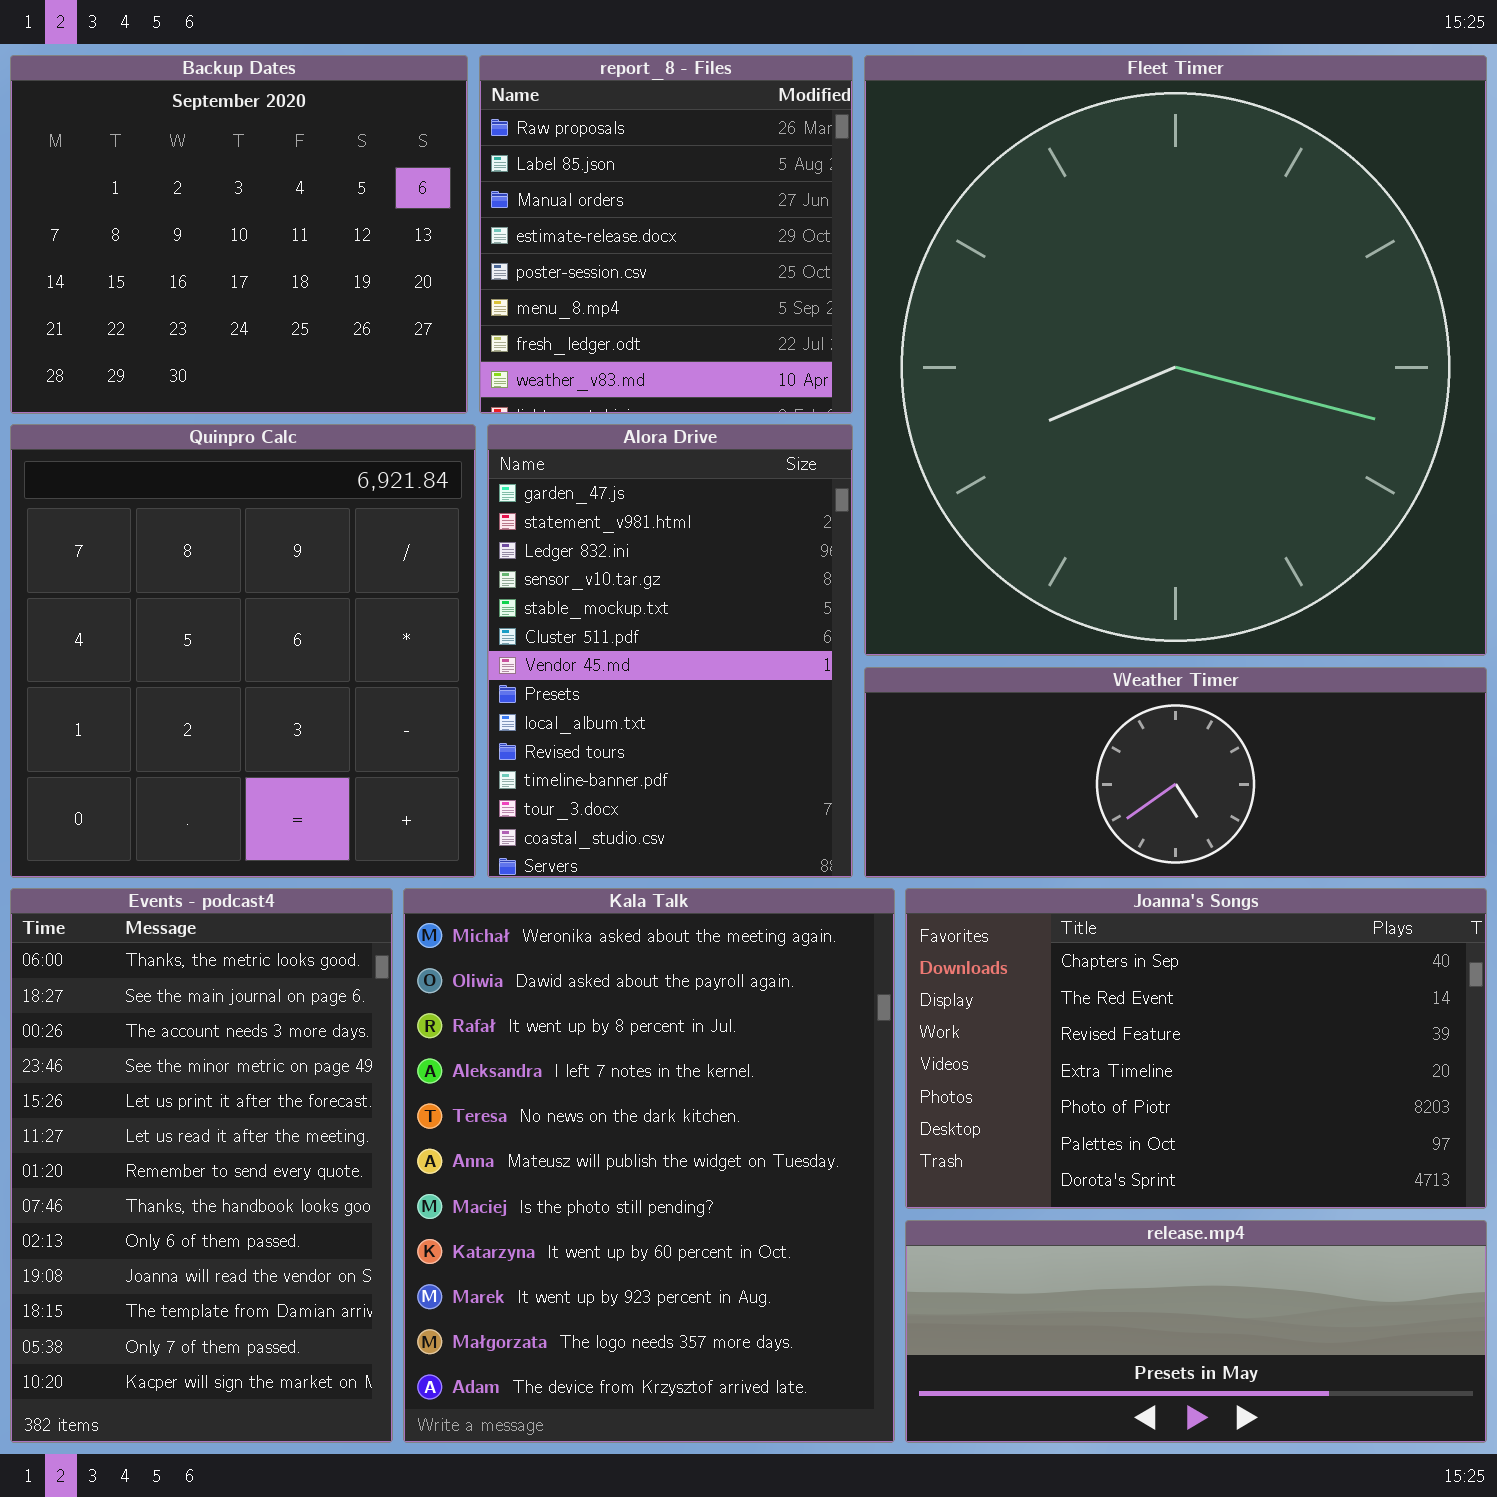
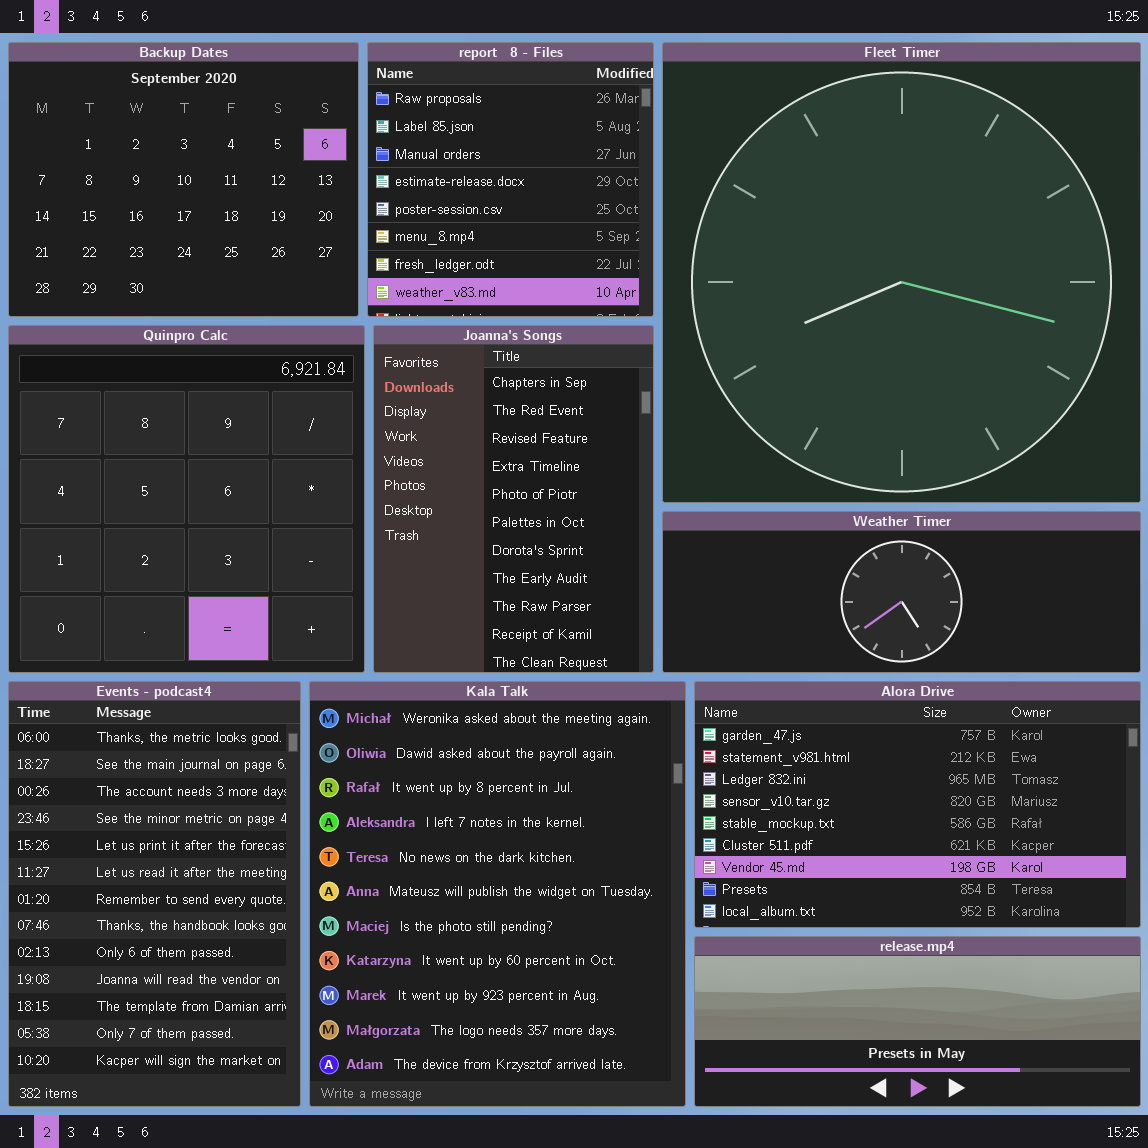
Alora Drive: [487,424,853,878] -> [694,681,1141,928], moved, resized
Joanna's Songs: [905,888,1487,1209] -> [373,325,654,673], moved, resized

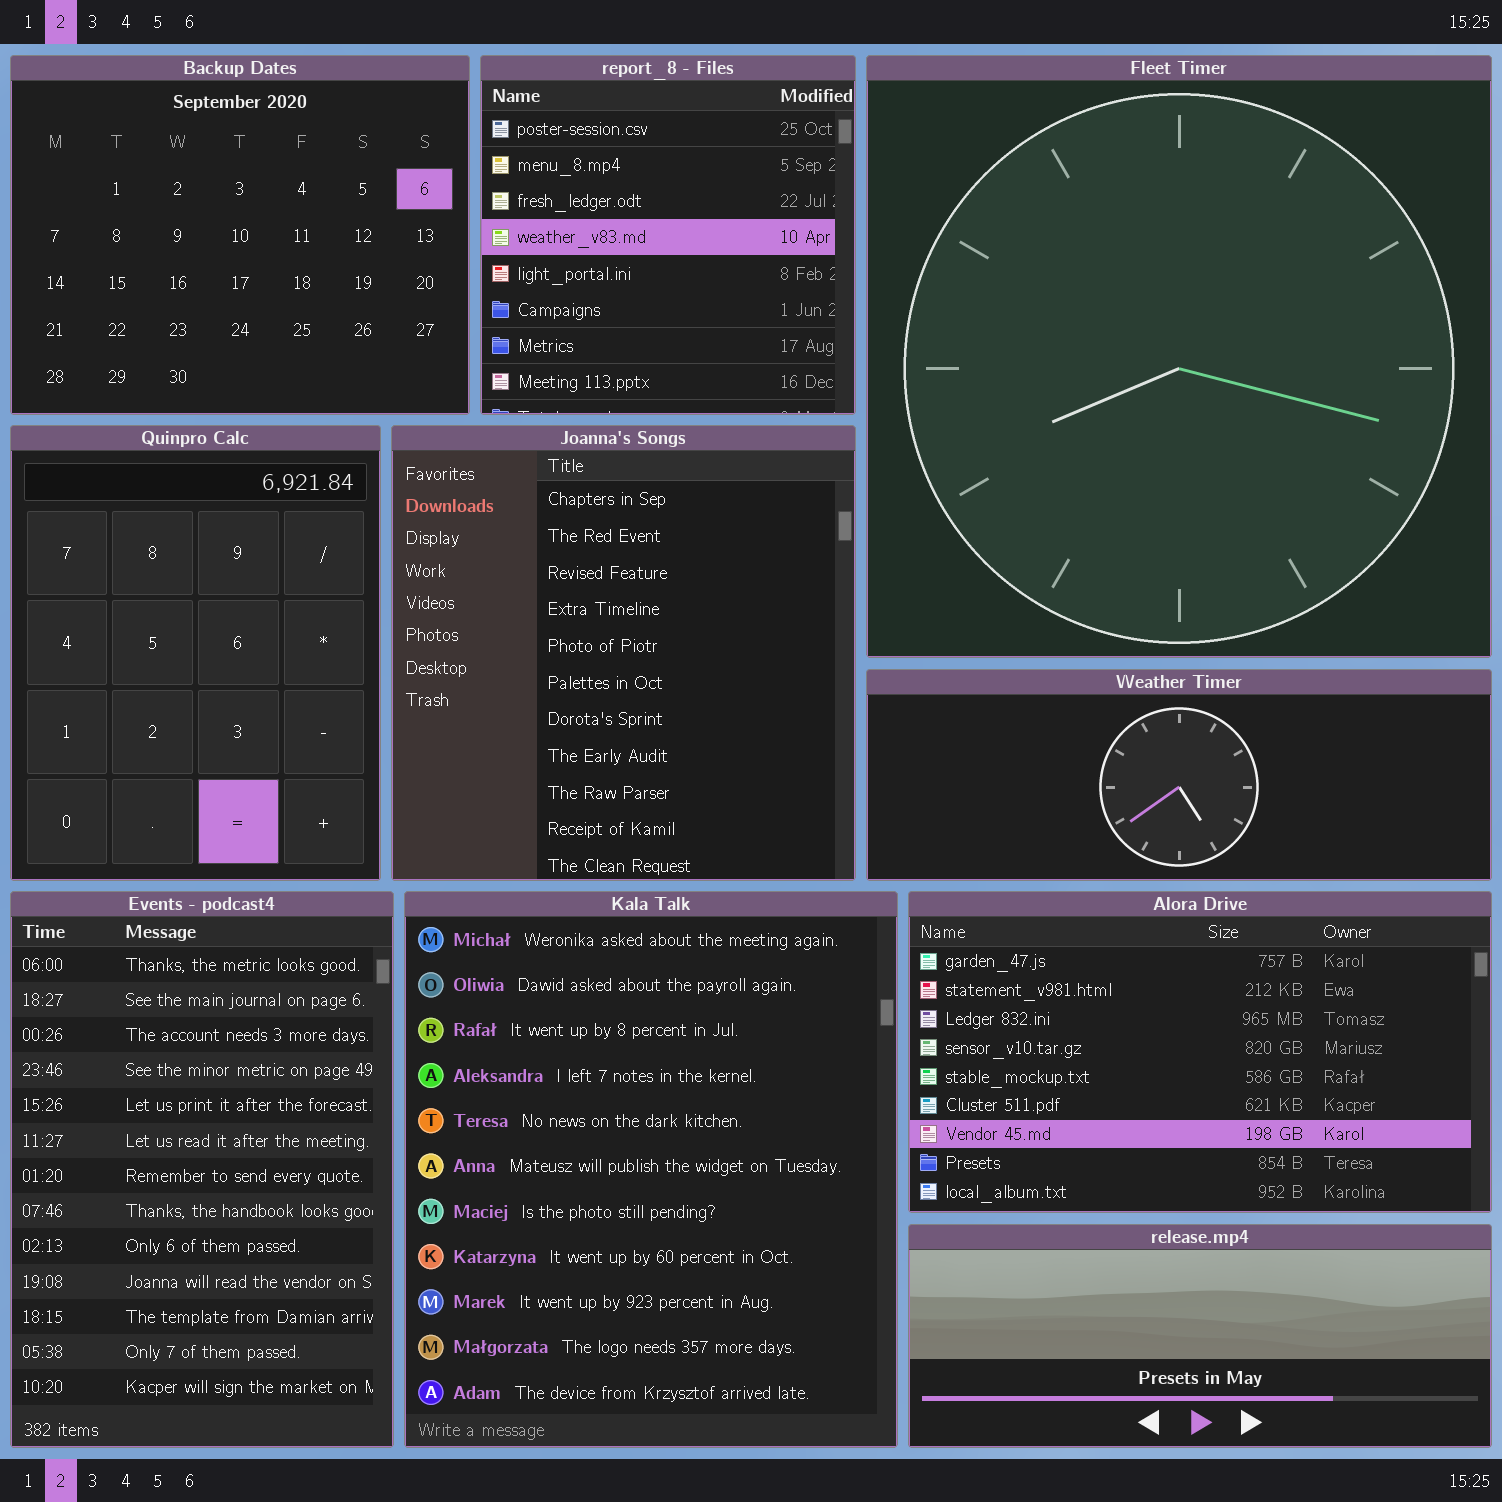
report_8 - Files: [367,42,654,317] -> [480,55,856,415], scrolled down 4 rows
Quinpro Calc: [8,325,365,673] -> [10,425,381,881], resized
Joanna's Songs: [373,325,654,673] -> [391,425,856,881], resized

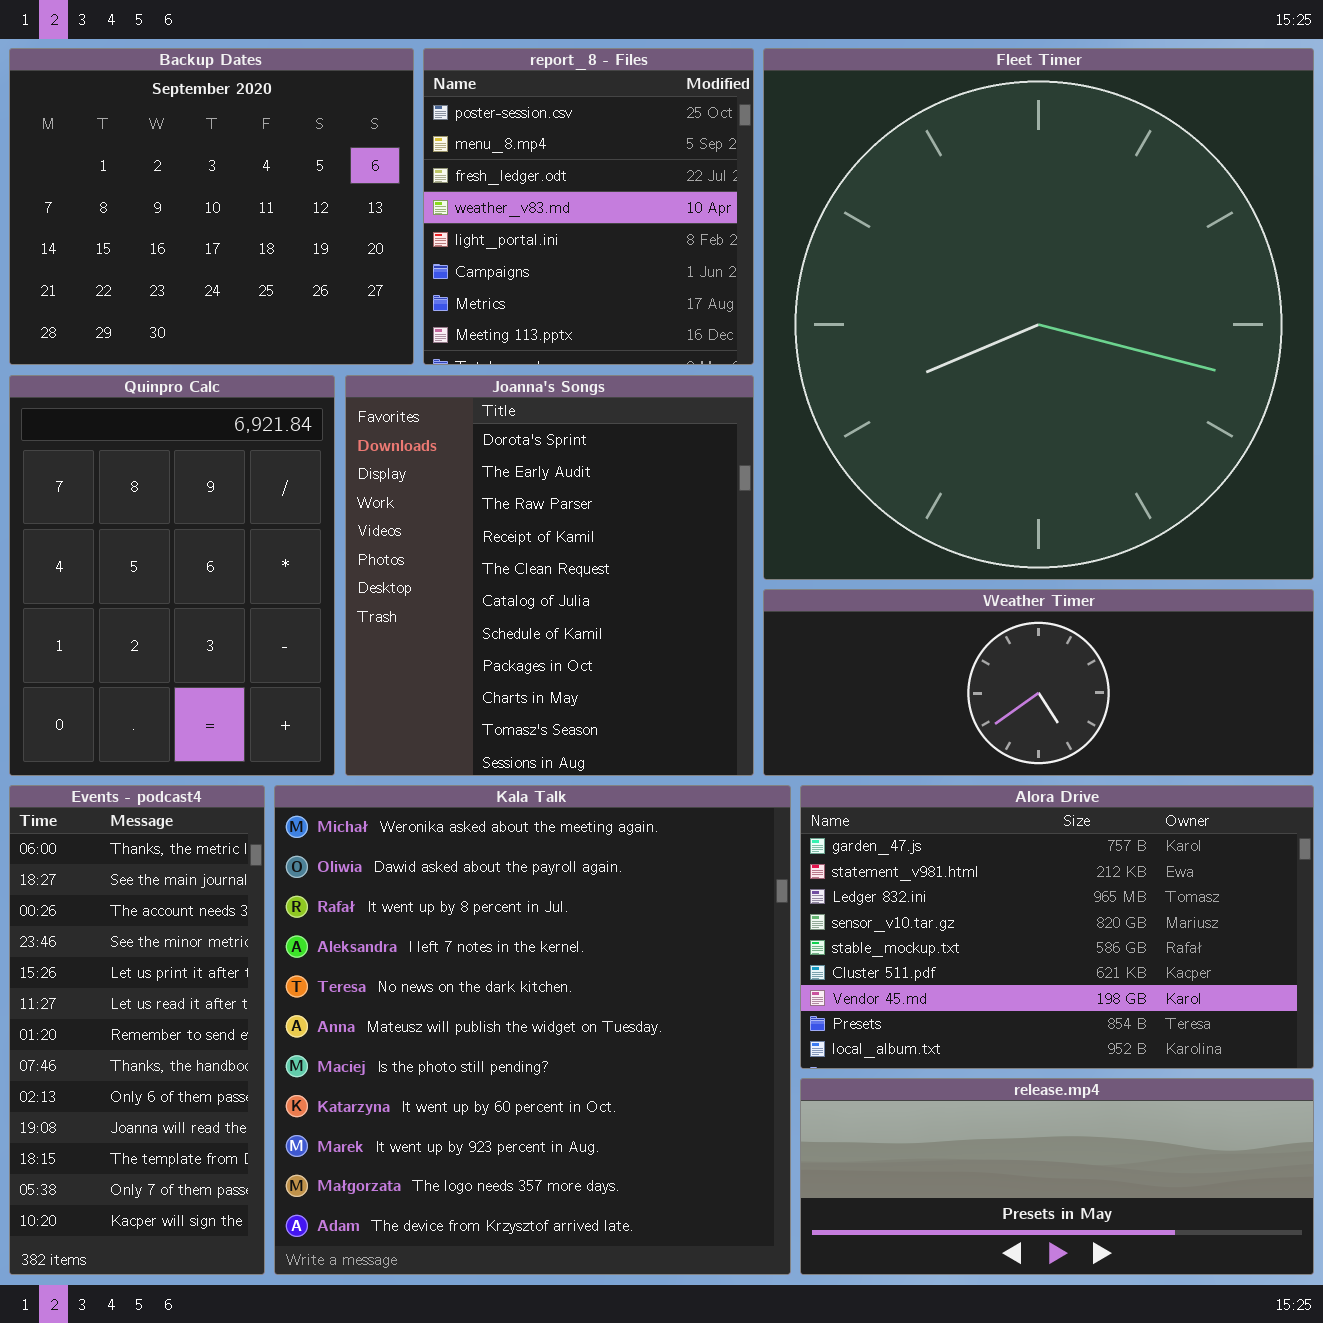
Joanna's Songs: [391,425,856,881] -> [345,375,754,776], scrolled down 6 rows
Events - podcast4: [10,891,394,1448] -> [9,785,265,1275], resized
Kala Talk: [404,891,898,1448] -> [274,785,791,1275], resized

